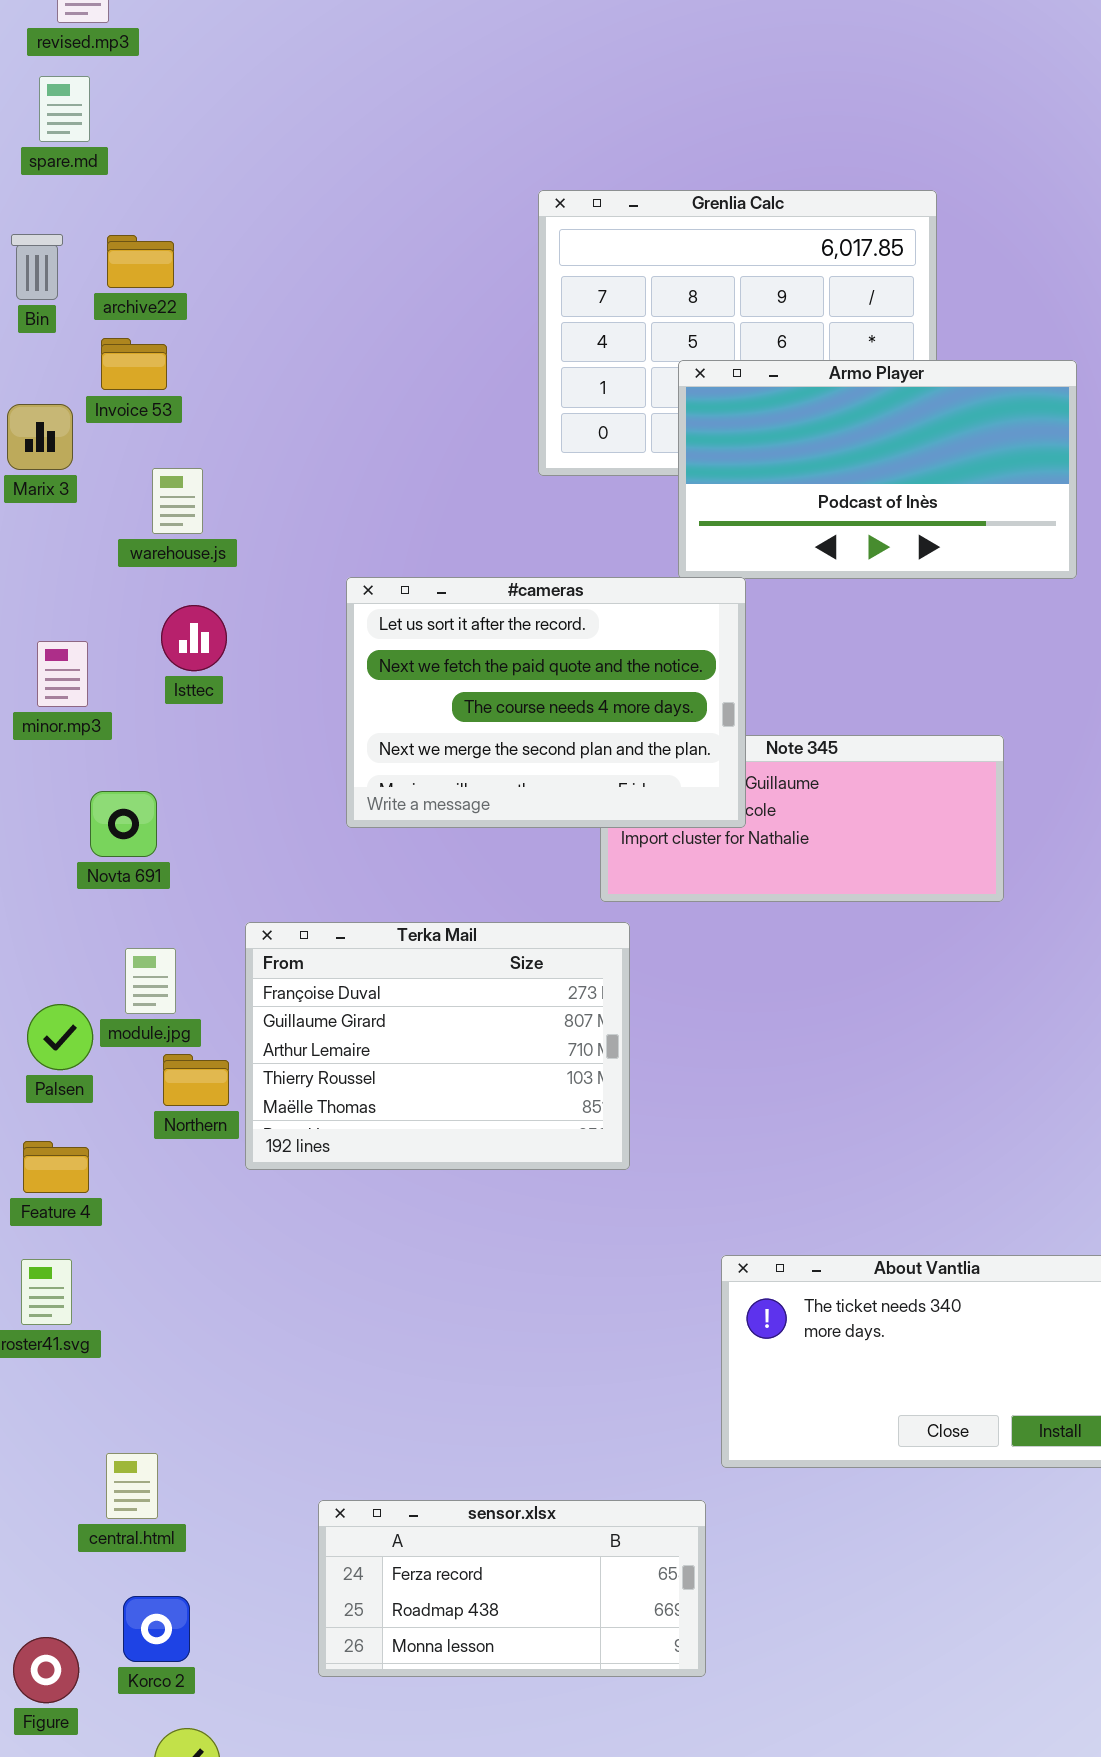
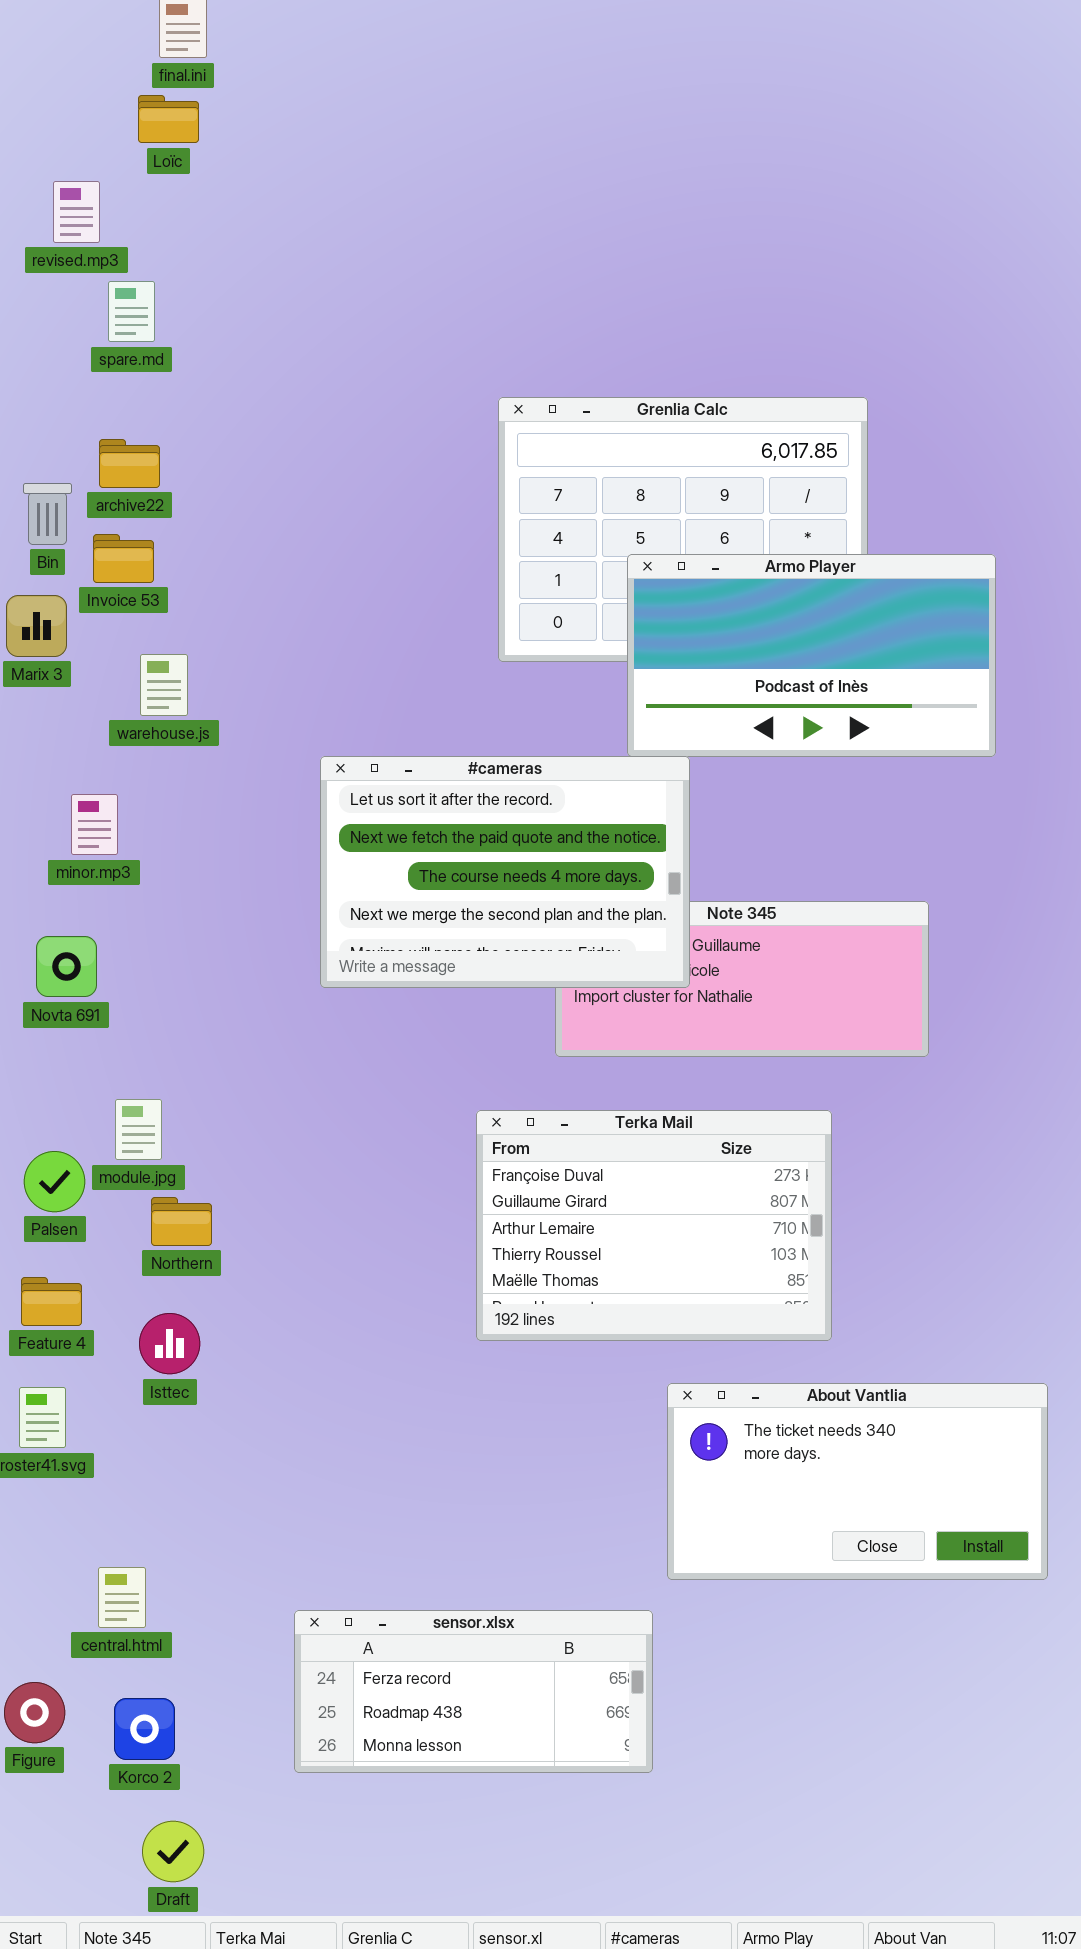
spare.md: [39,76,90,142] -> [108,281,155,342], moved
Bin: [11,234,63,300] -> [23,483,72,545], moved
Isttec: [161,605,227,671] -> [139,1313,200,1374], moved
minor.mp3: [37,641,88,707] -> [71,794,118,855], moved
Novta 691: [90,791,157,857] -> [36,936,97,997], moved
Terka Mail: [245,922,630,1170] -> [476,1110,832,1341], moved
Figure: [13,1637,79,1703] -> [4,1682,65,1743], moved

